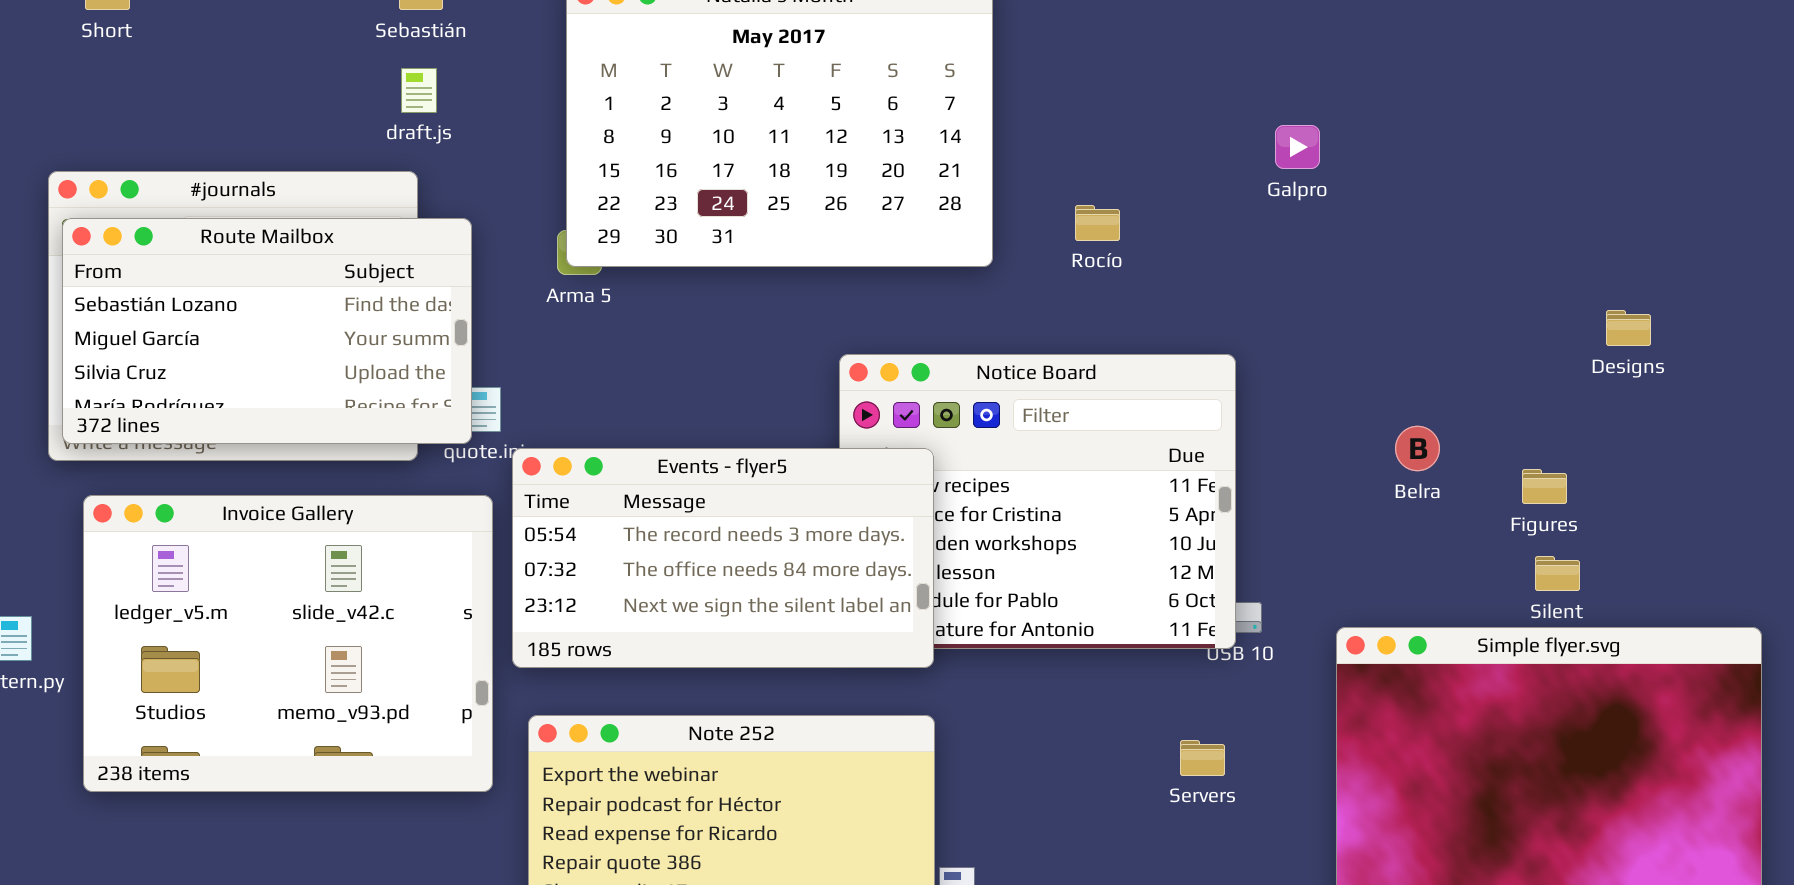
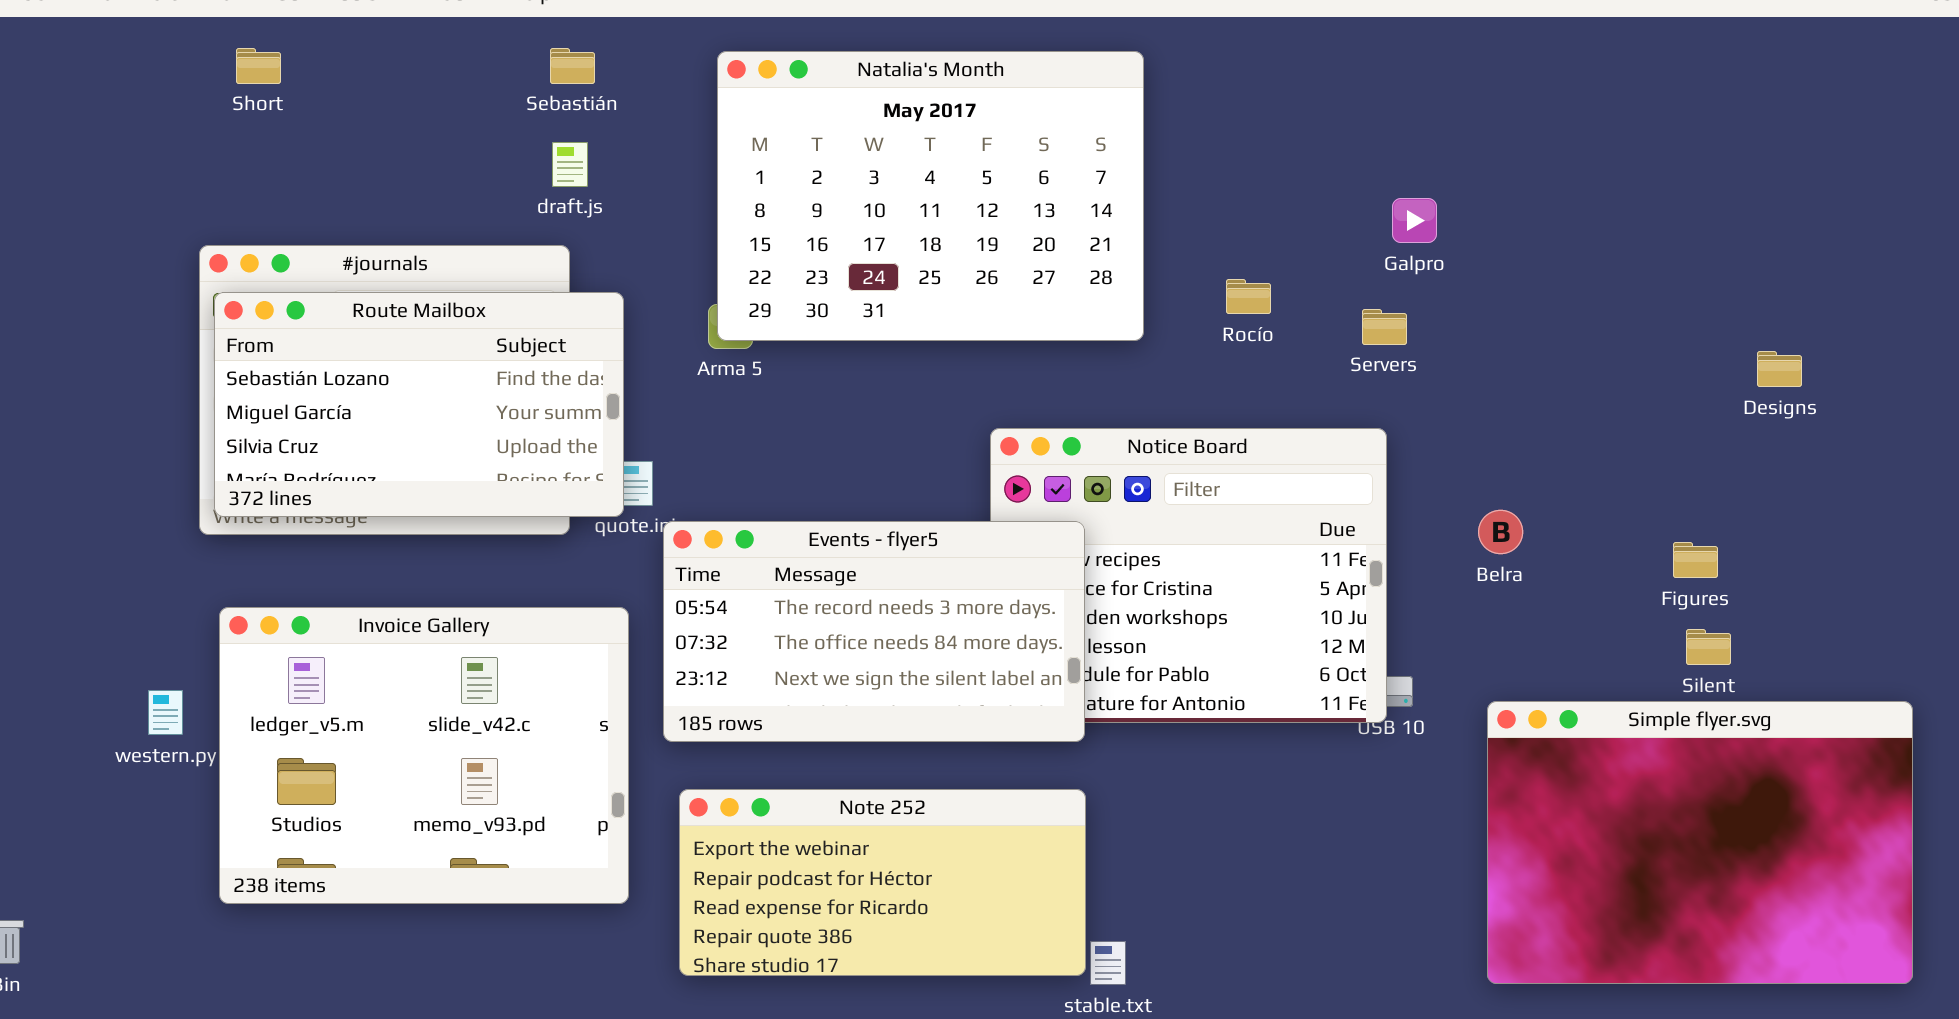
Galpro: [1275,125,1320,169] -> [1392,198,1437,243], moved
Designs: [1606,310,1651,346] -> [1757,351,1802,387], moved
Belra: [1395,426,1440,471] -> [1478,510,1523,554], moved
Invoice Gallery: [83,495,493,792] -> [219,607,629,904], moved
Servers: [1180,740,1225,776] -> [1362,309,1407,345], moved

